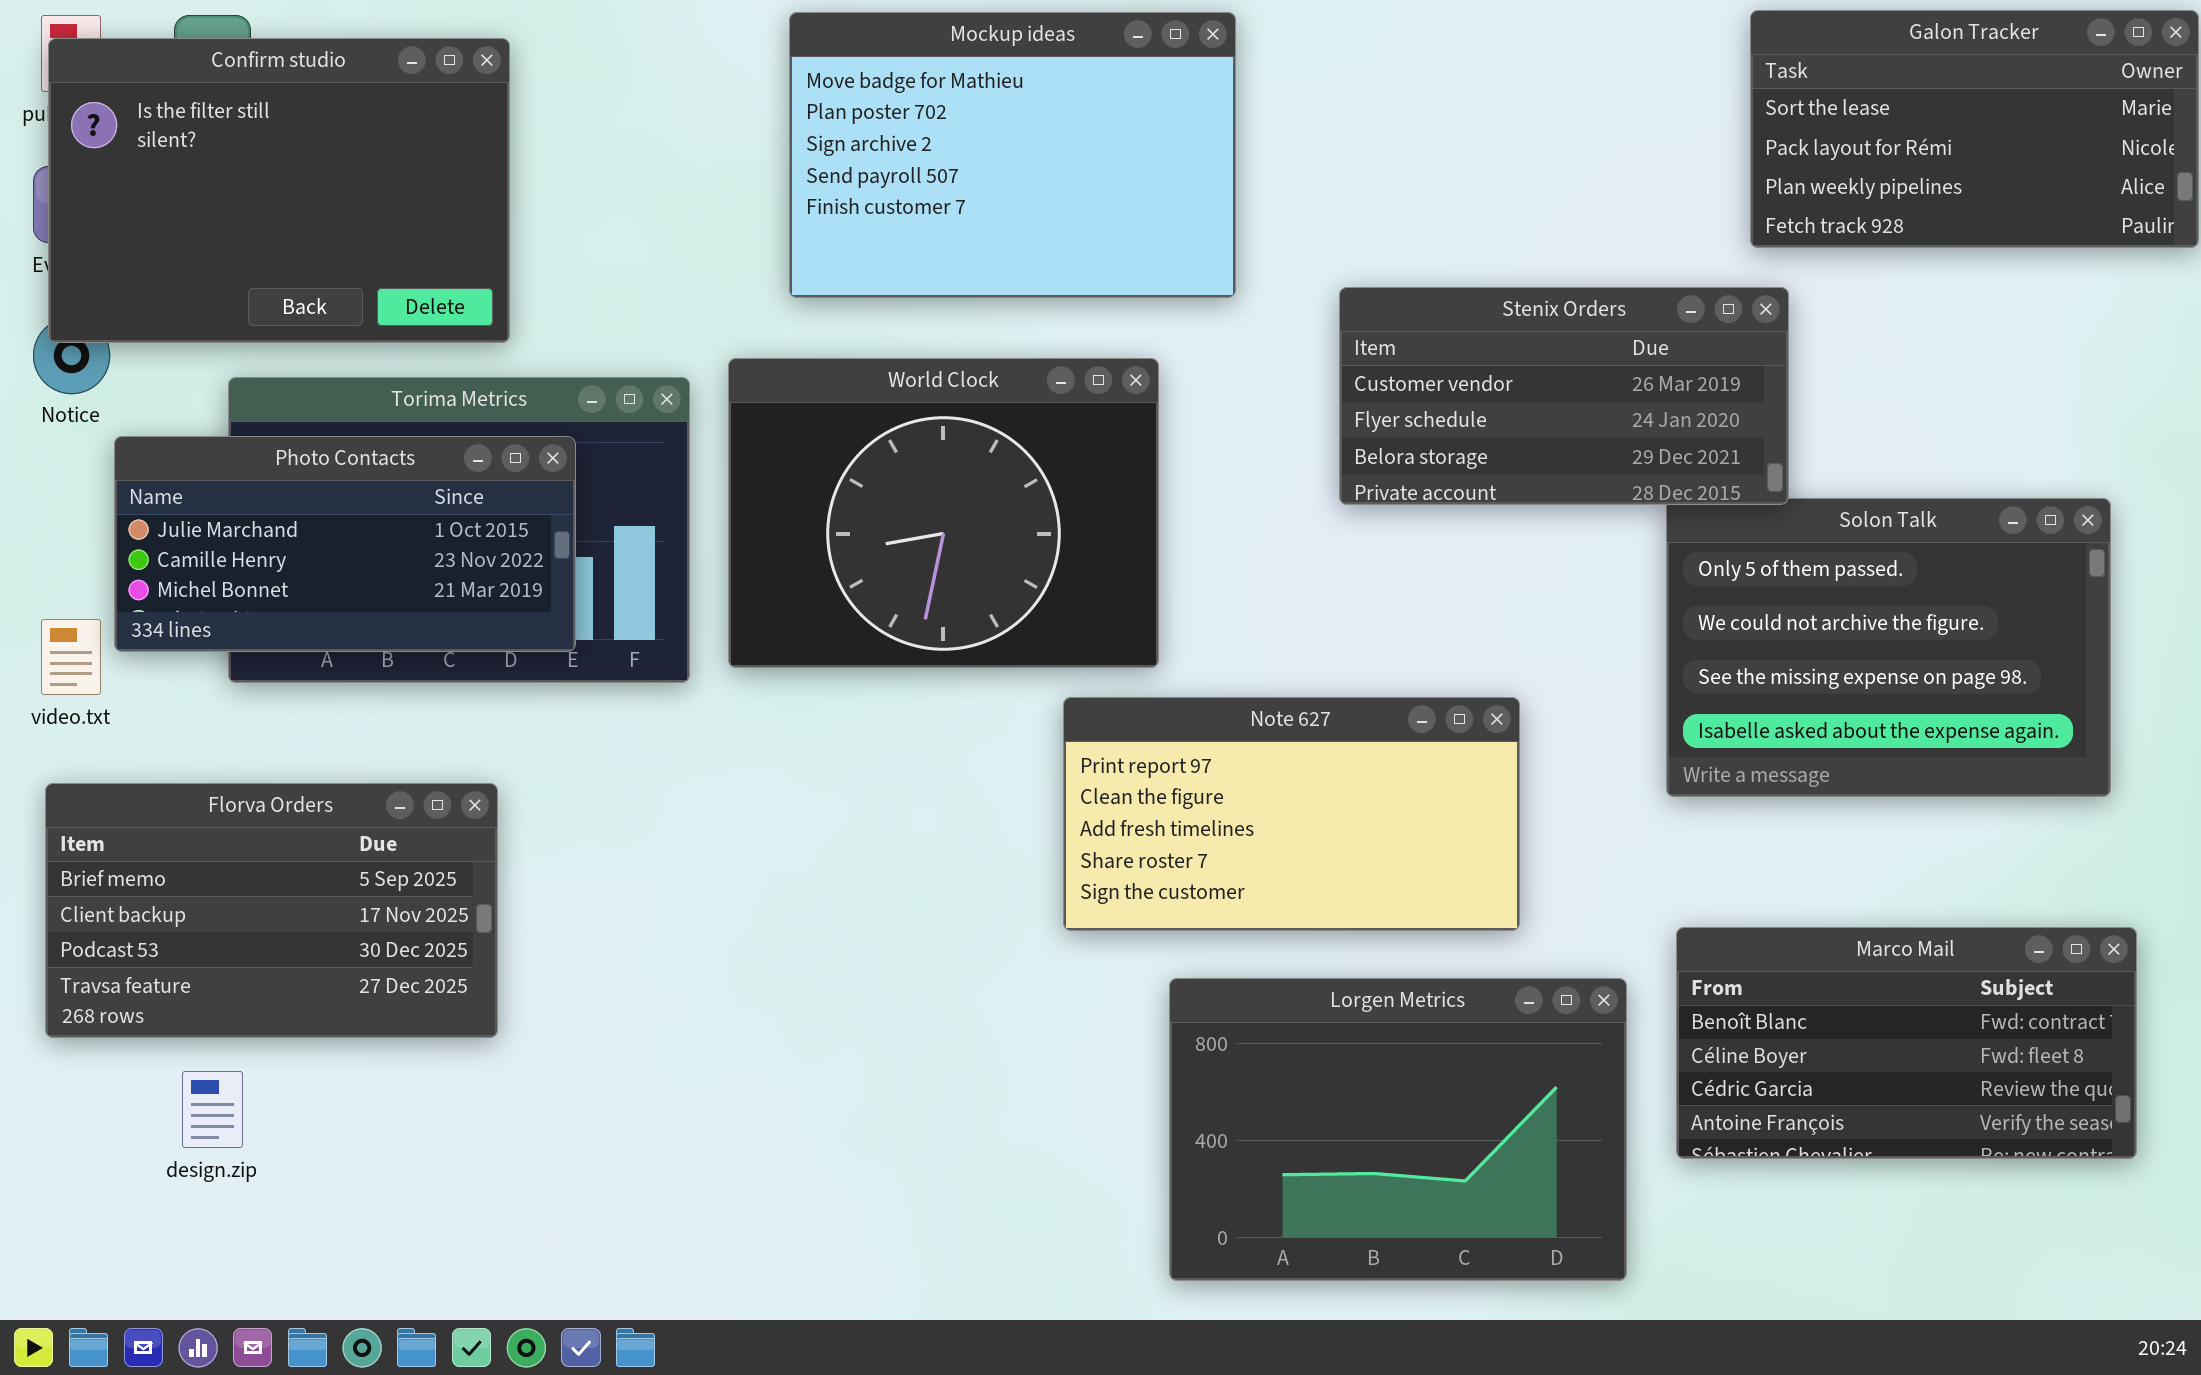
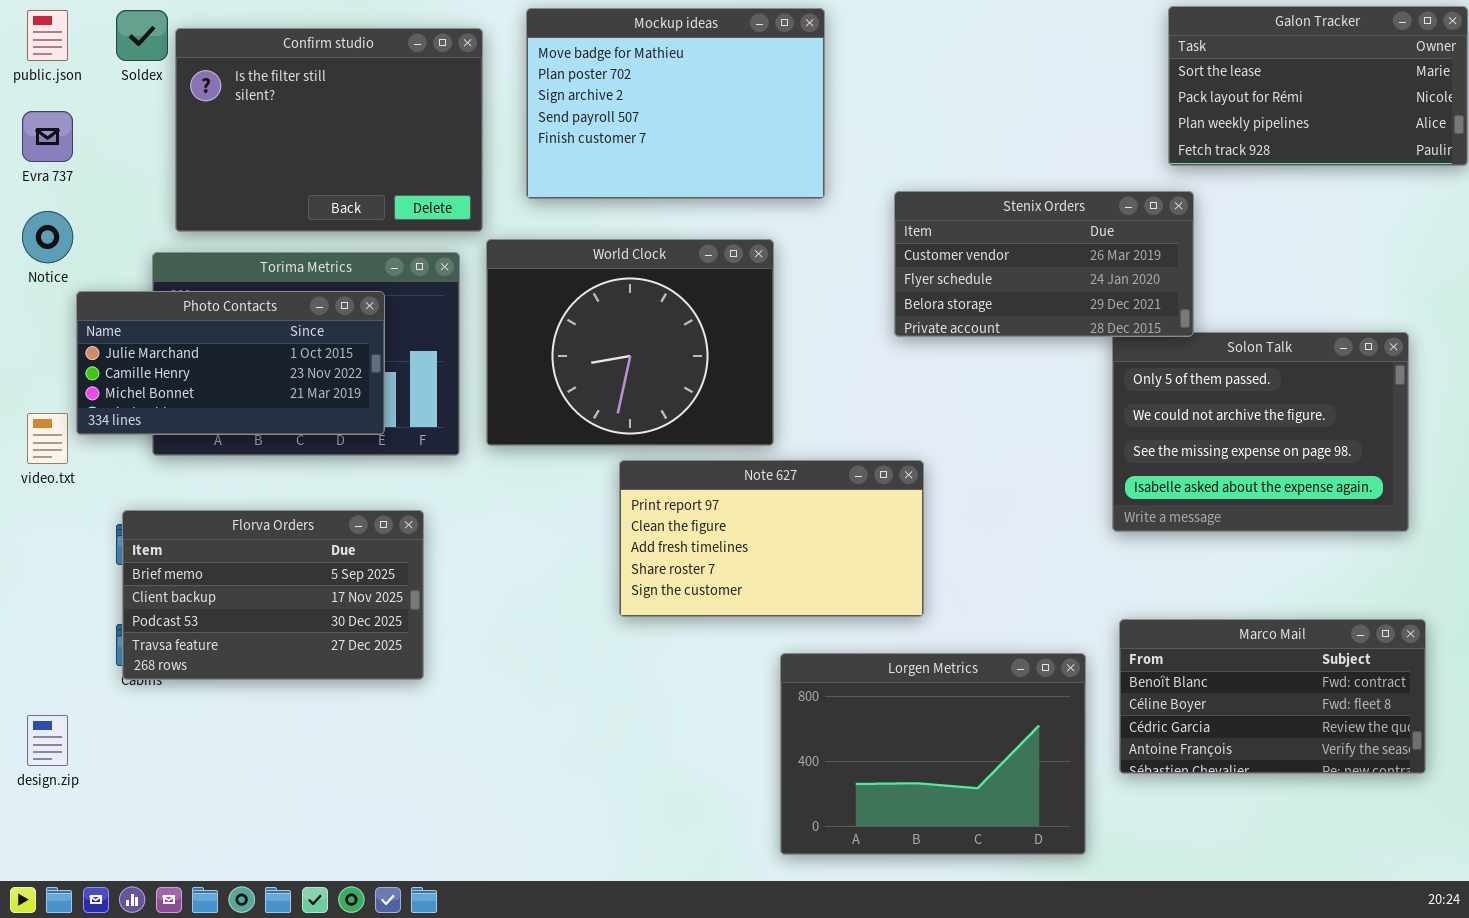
Confirm studio: [48,38,510,343] -> [175,28,483,232], moved
Note 627: [1063,697,1520,931] -> [619,460,924,617], moved
Florva Orders: [45,783,498,1038] -> [122,510,424,680], moved
design.zip: [182,1071,243,1148] -> [27,715,68,766], moved

